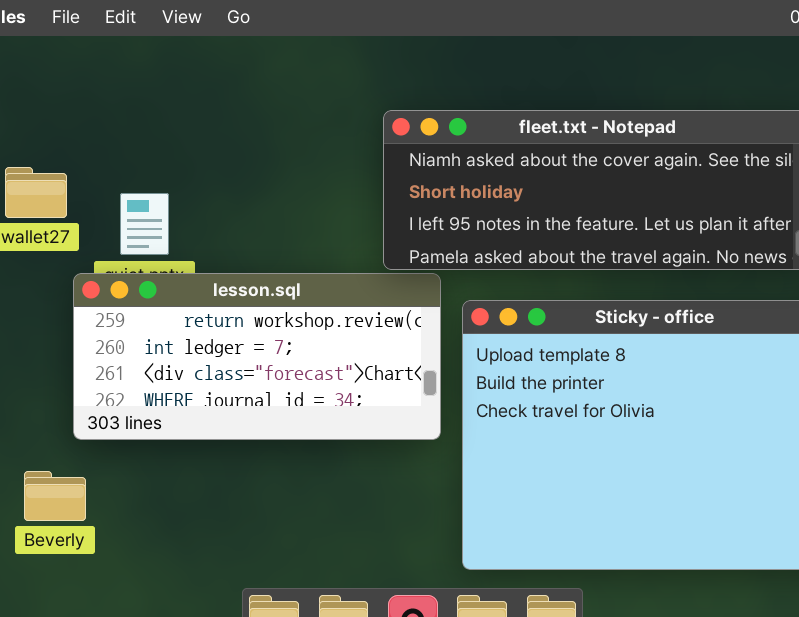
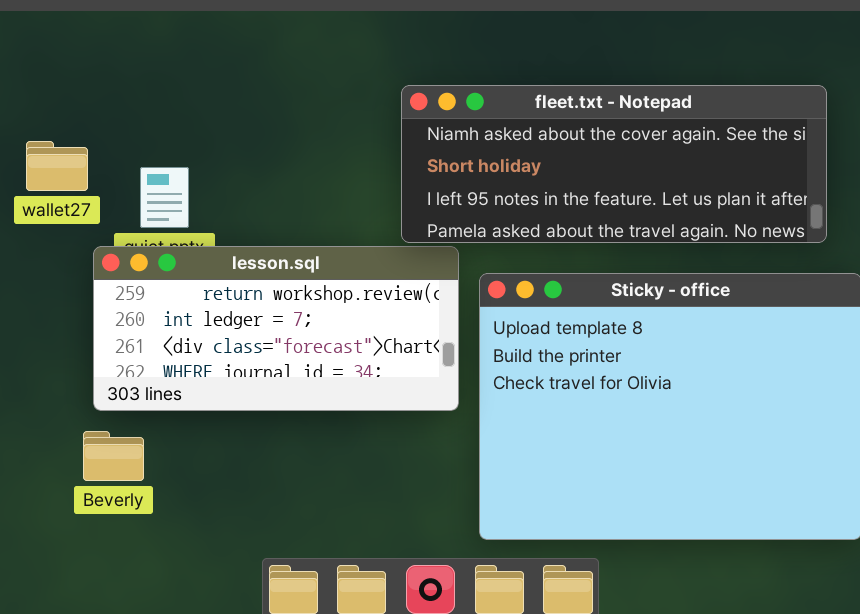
Beverly: [24,471,86,521] -> [83,431,144,481], moved

